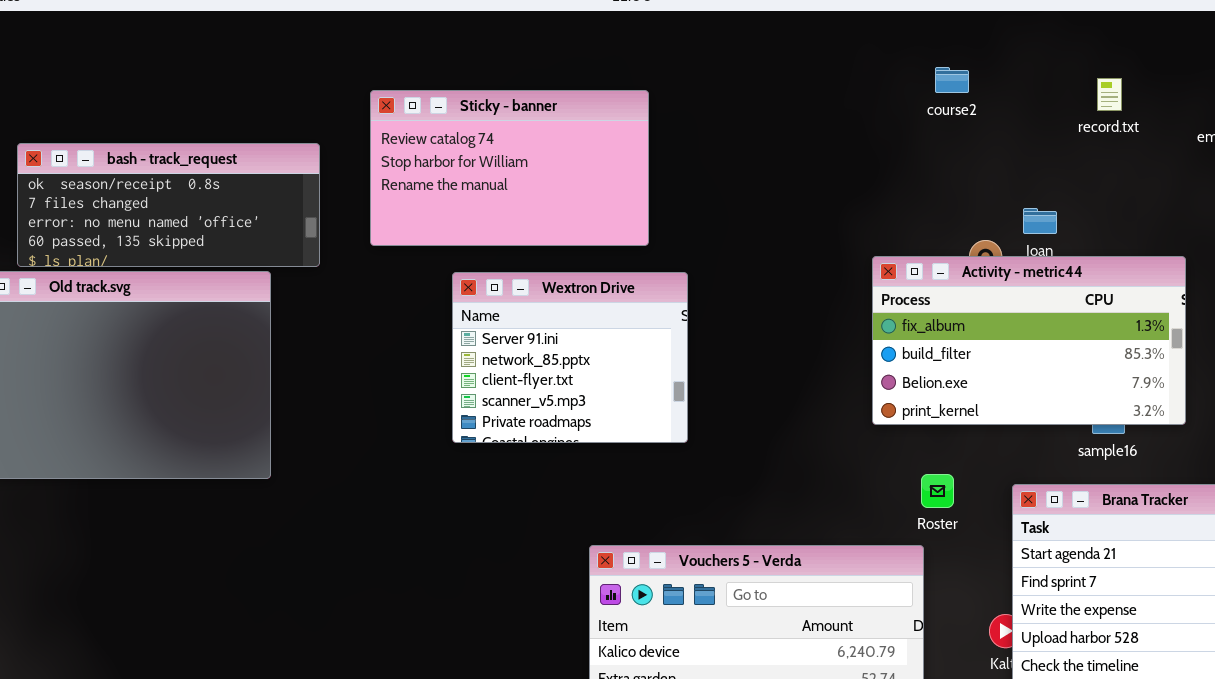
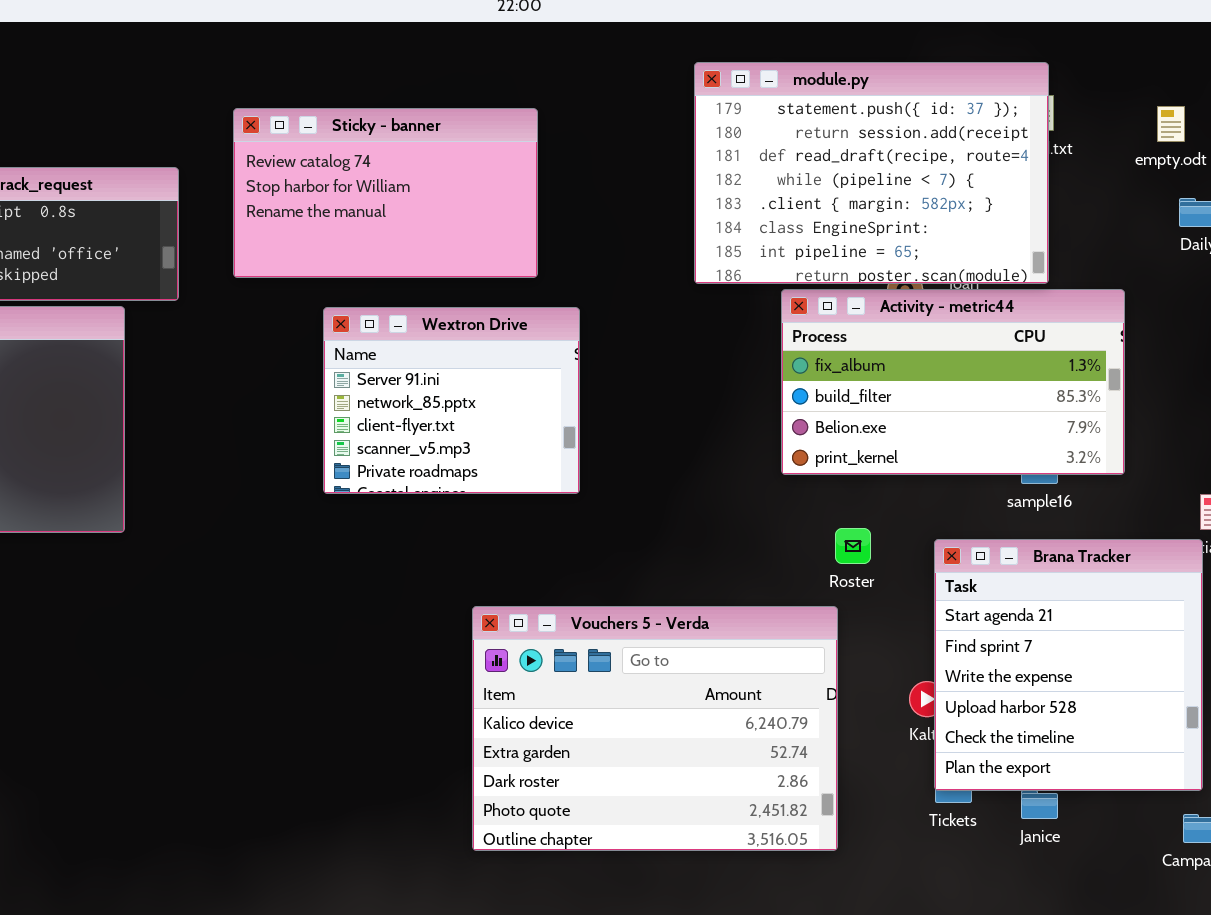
module.py: none -> [694,62,1049,284], opened

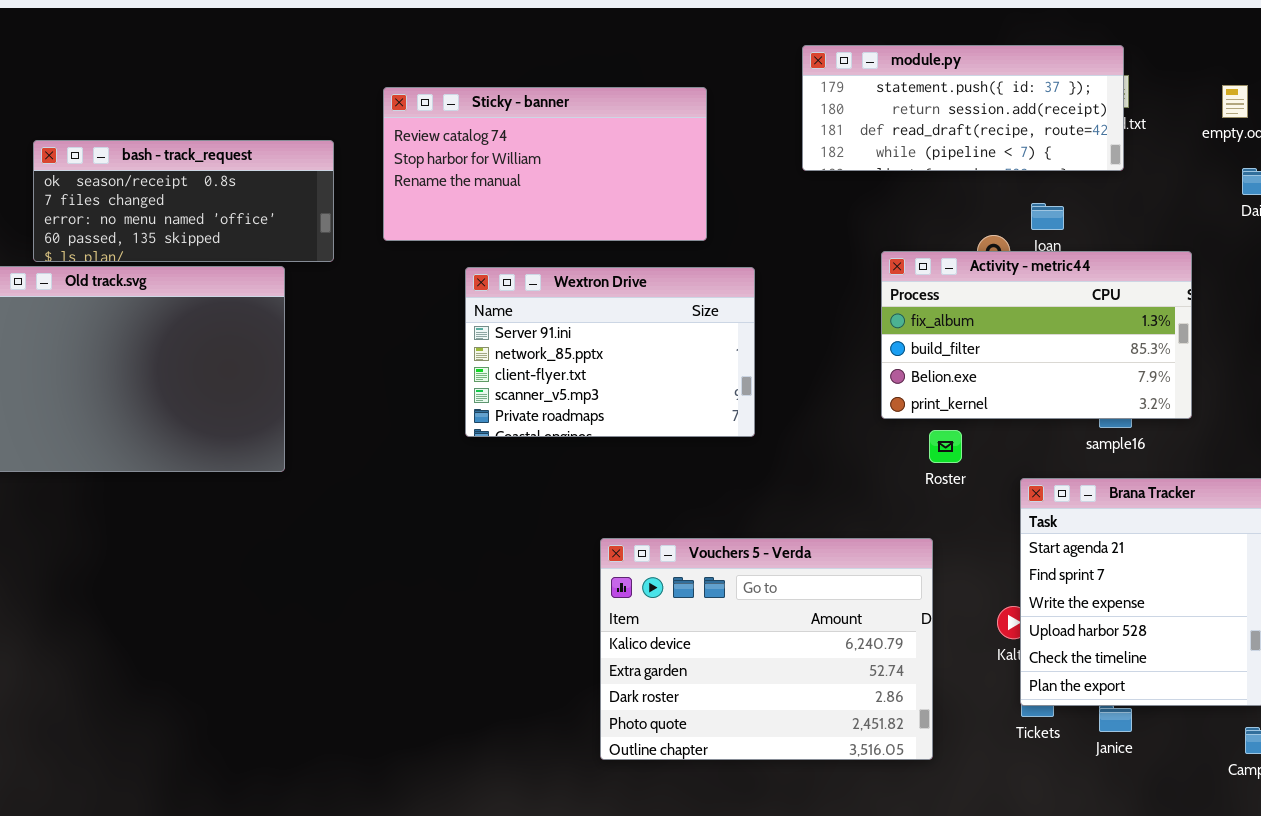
module.py: [694,62,1049,284] -> [802,45,1124,171], resized
Sticky - banner: [233,108,538,278] -> [383,87,707,241], resized
Wextron Drive: [323,307,580,494] -> [465,267,755,437], resized
Roster: [835,528,871,564] -> [929,430,962,463], moved

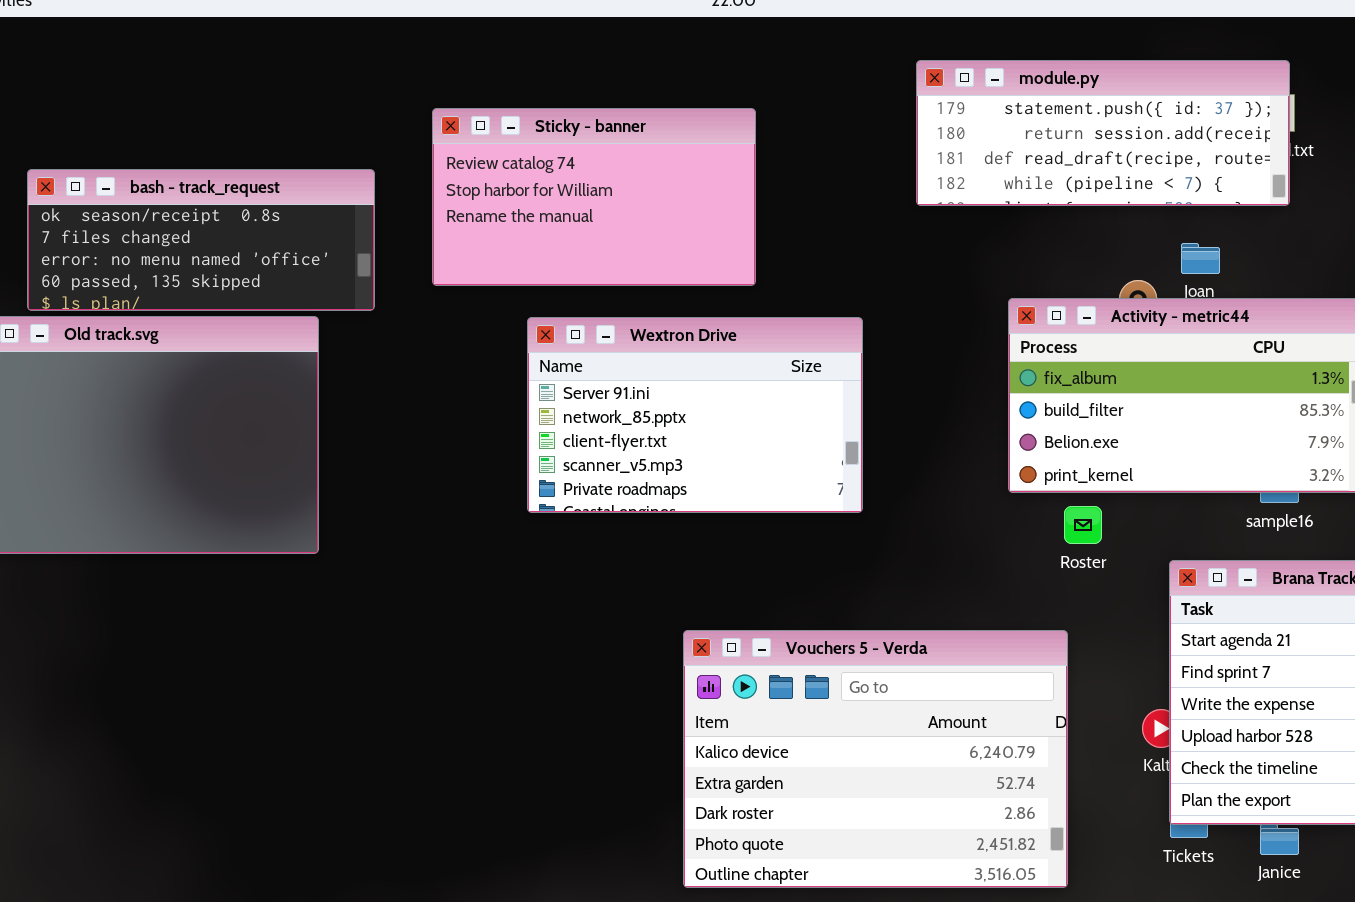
Sticky - banner: [383,87,707,241] -> [432,108,756,286], resized

